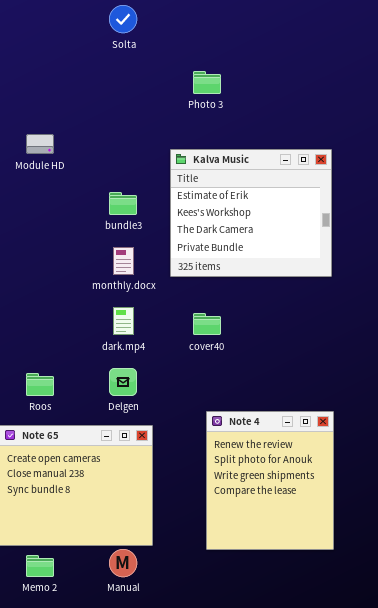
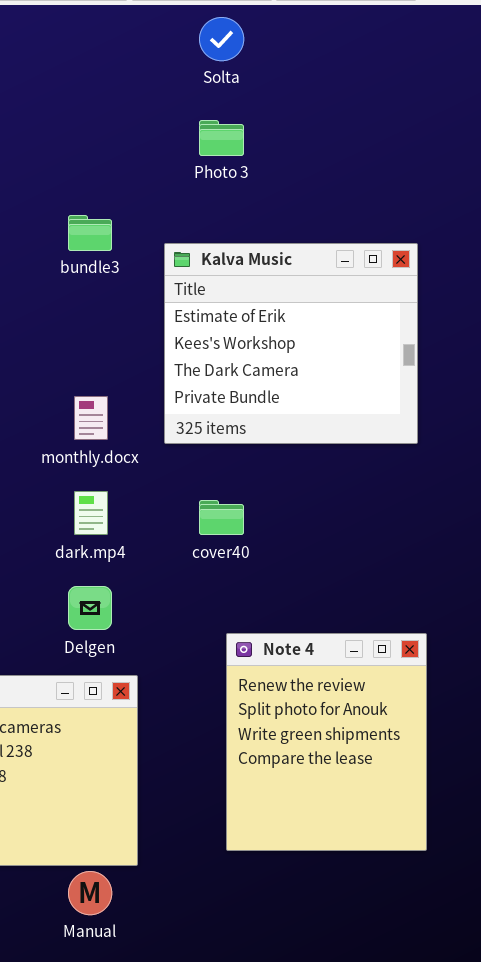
Solta: [109,5,137,33] -> [199,17,244,61], moved
bundle3: [109,192,137,215] -> [68,215,112,251], moved
Note 4: [206,411,334,550] -> [226,633,427,851], moved

